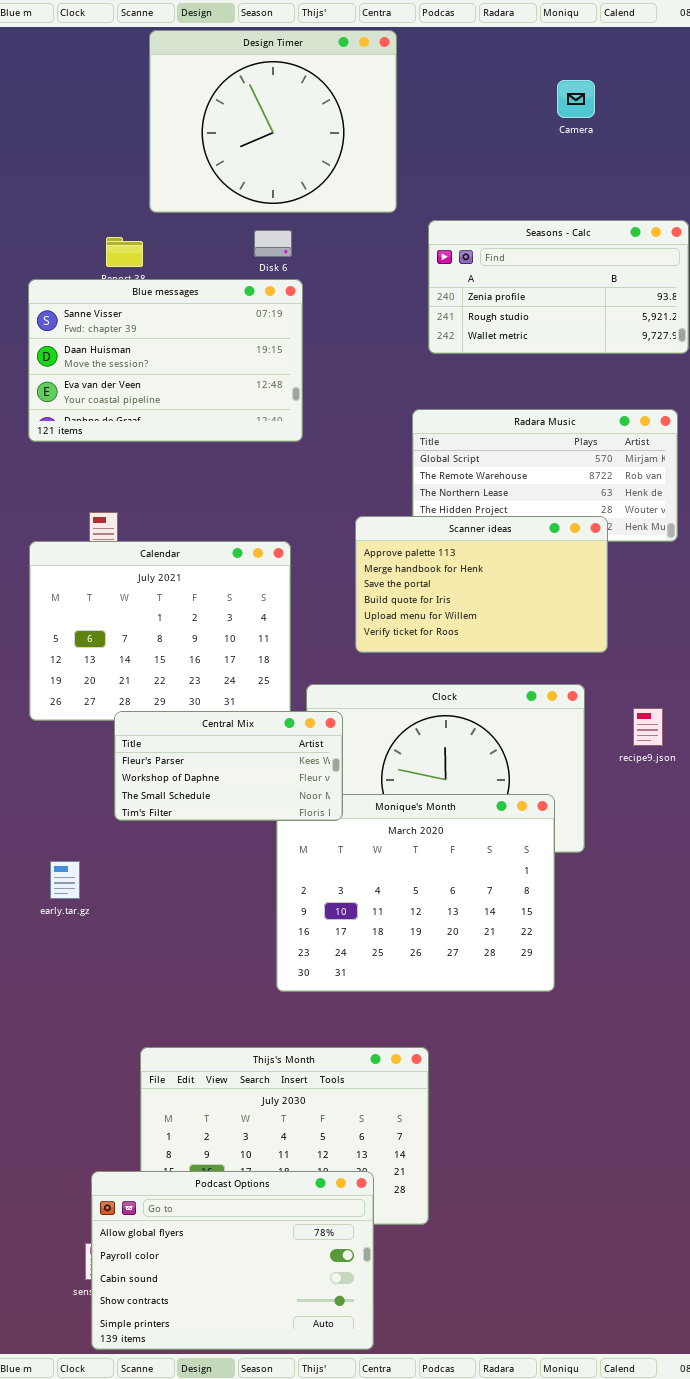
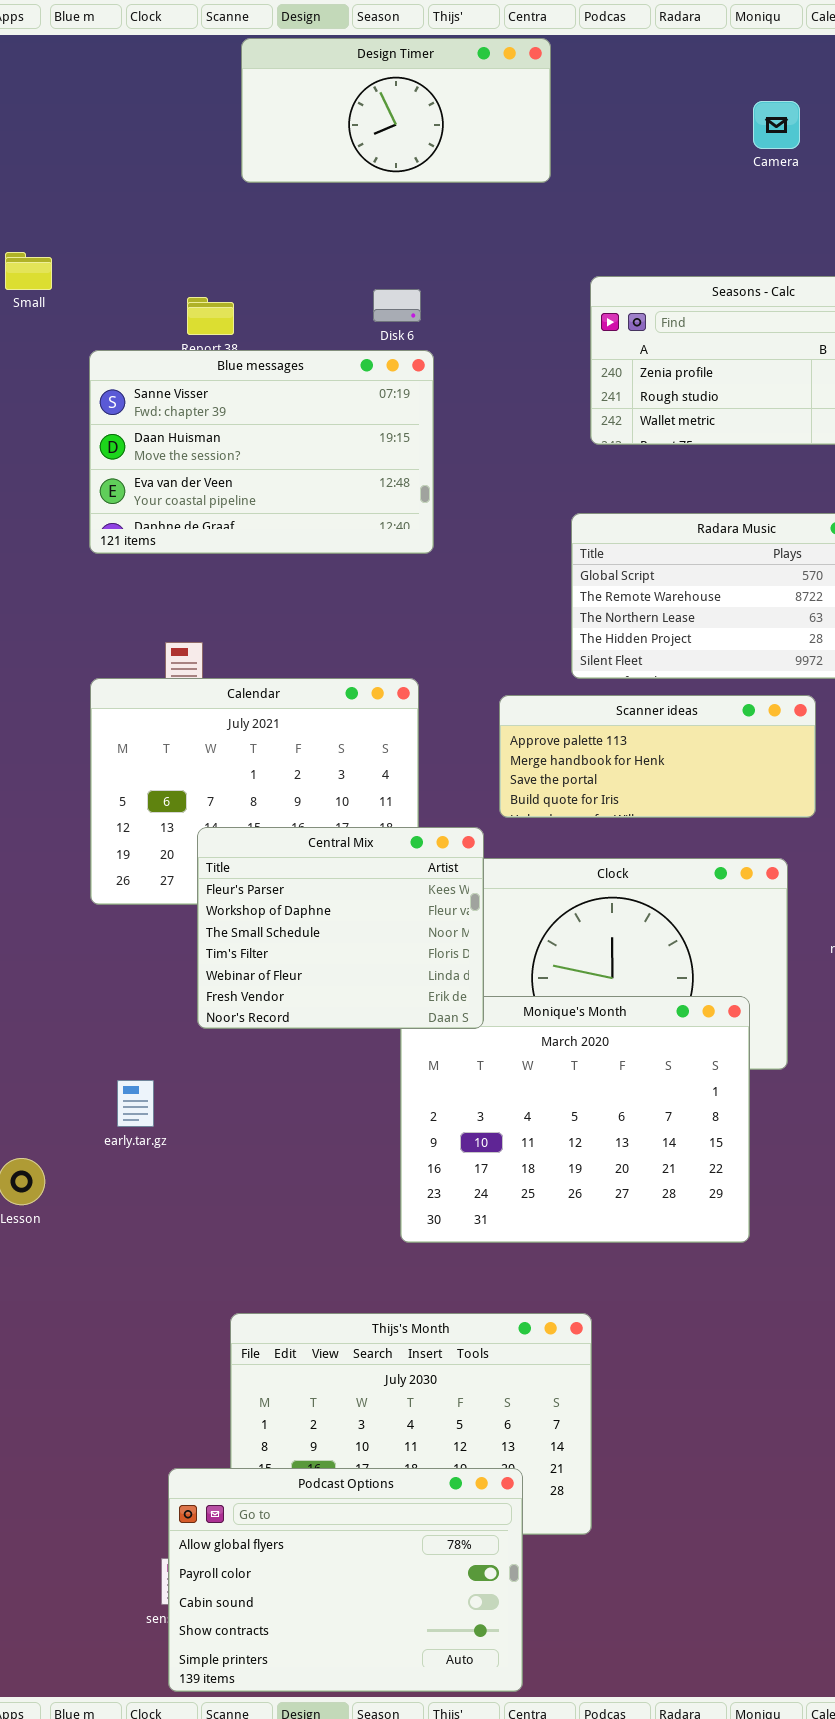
Design Timer: [149,30,397,213] -> [241,38,551,183], resized
Scanner ideas: [355,516,608,653] -> [499,695,816,818], resized
Central Mix: [114,711,343,821] -> [197,827,484,1029], resized

